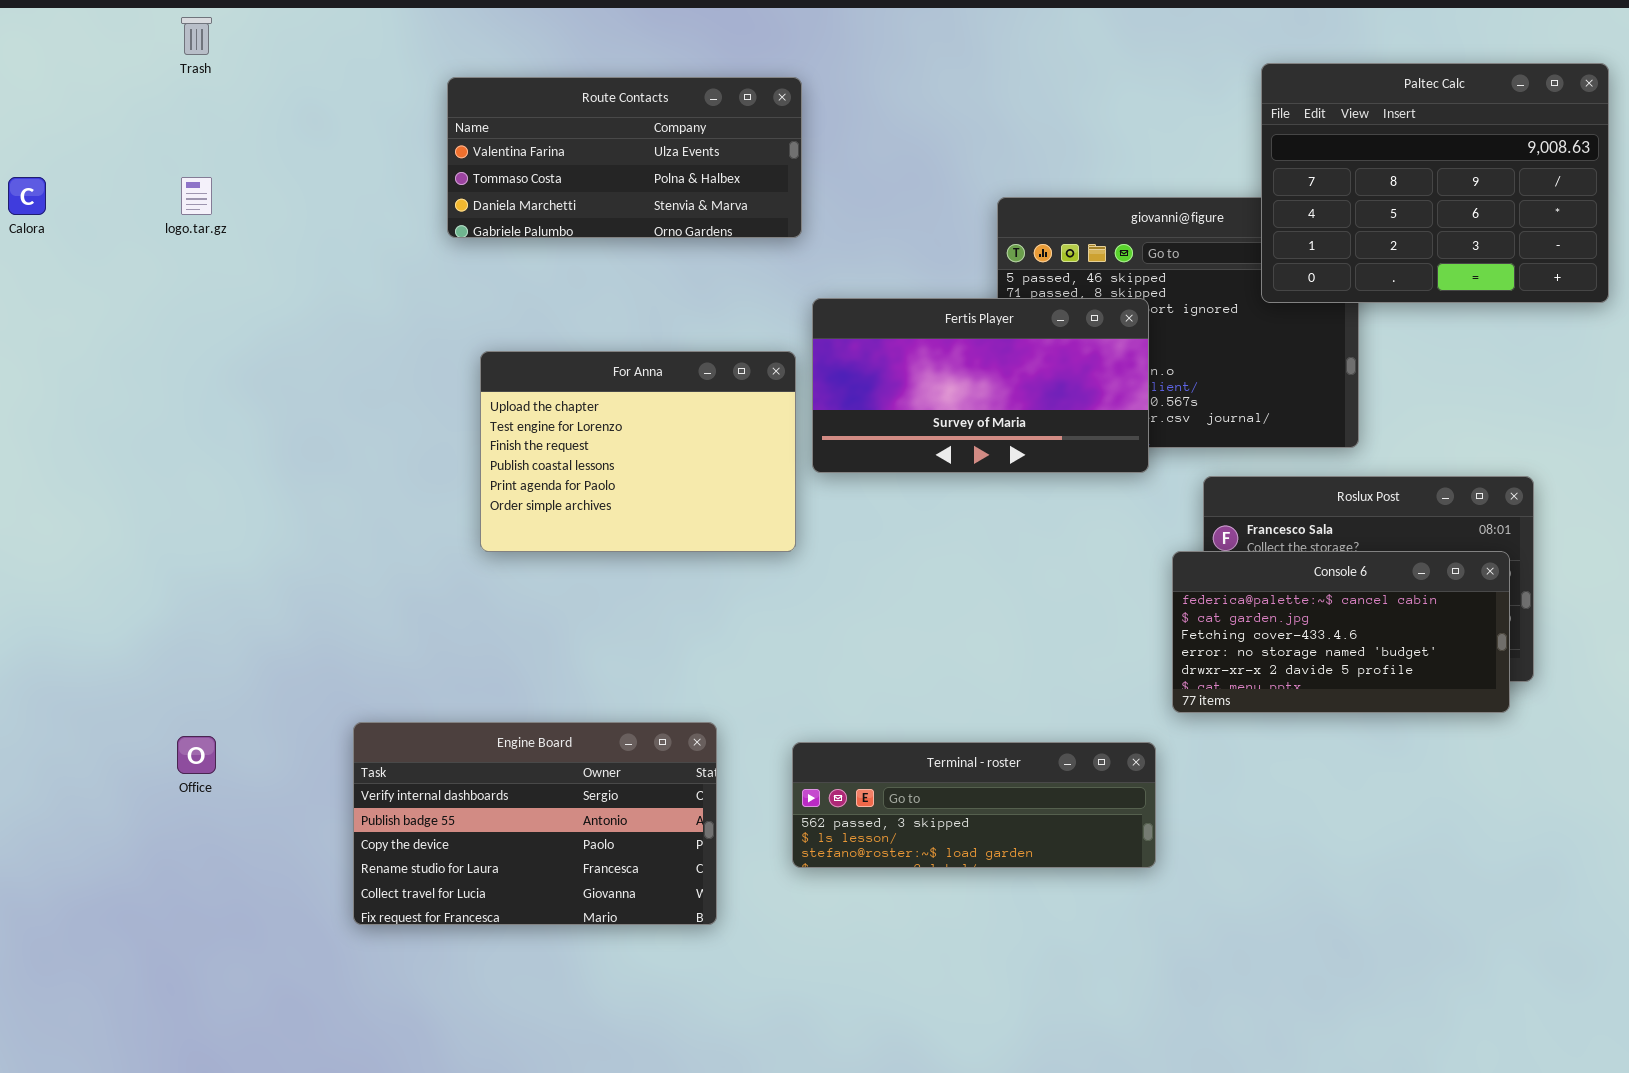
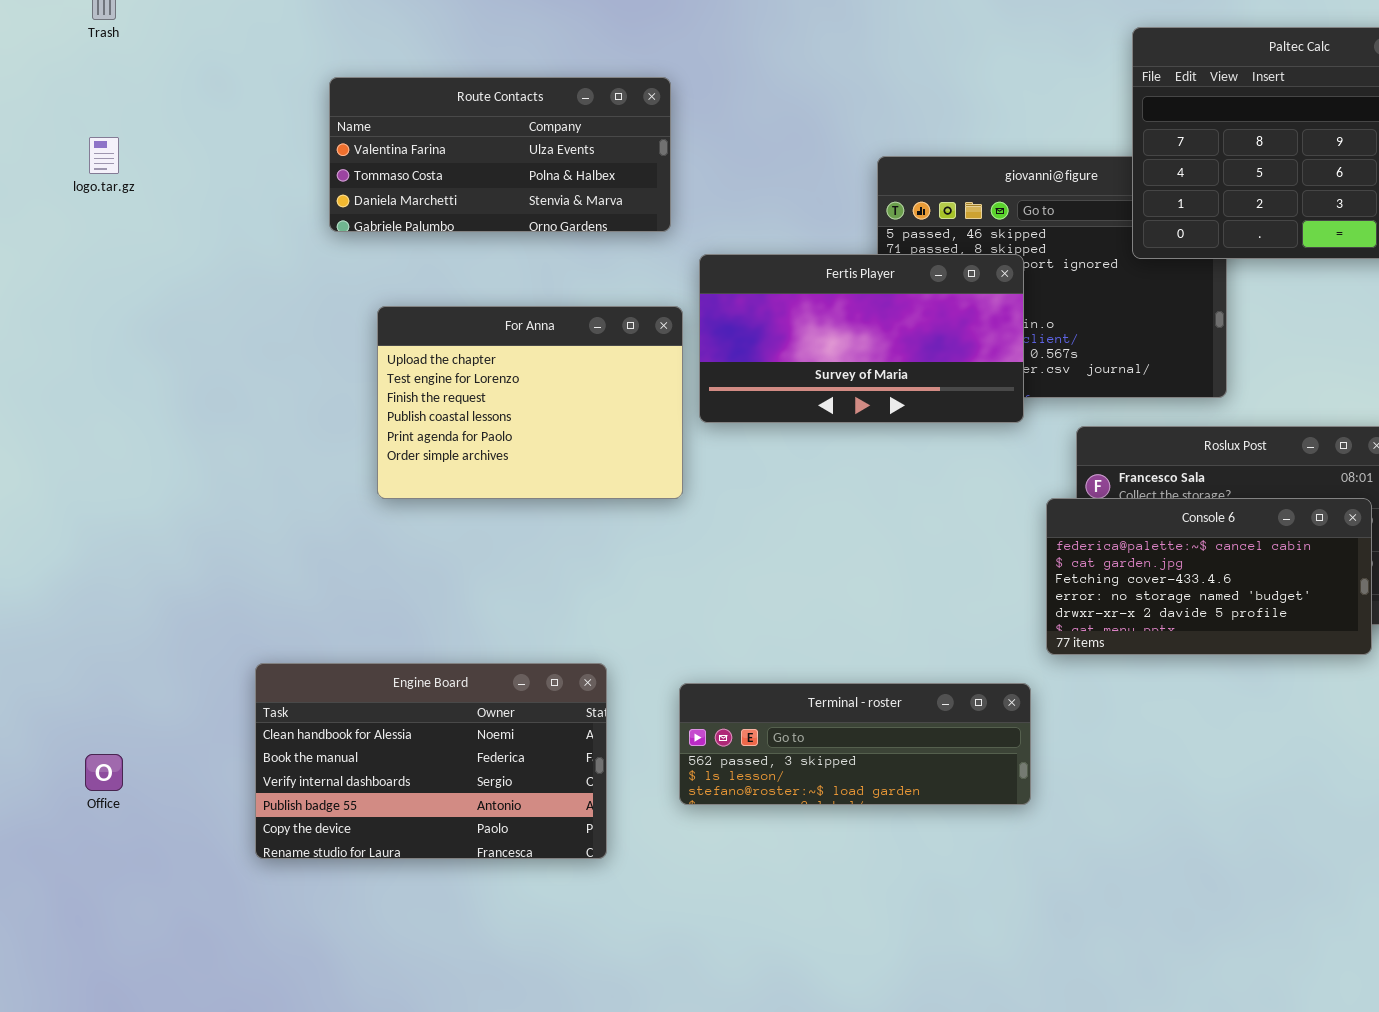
Route Contacts: [447,77,802,238] -> [329,77,671,232], moved
Engine Board: [353,722,717,925] -> [255,663,607,859], scrolled up 2 rows
Office: [177,736,216,774] -> [85,754,123,791], moved

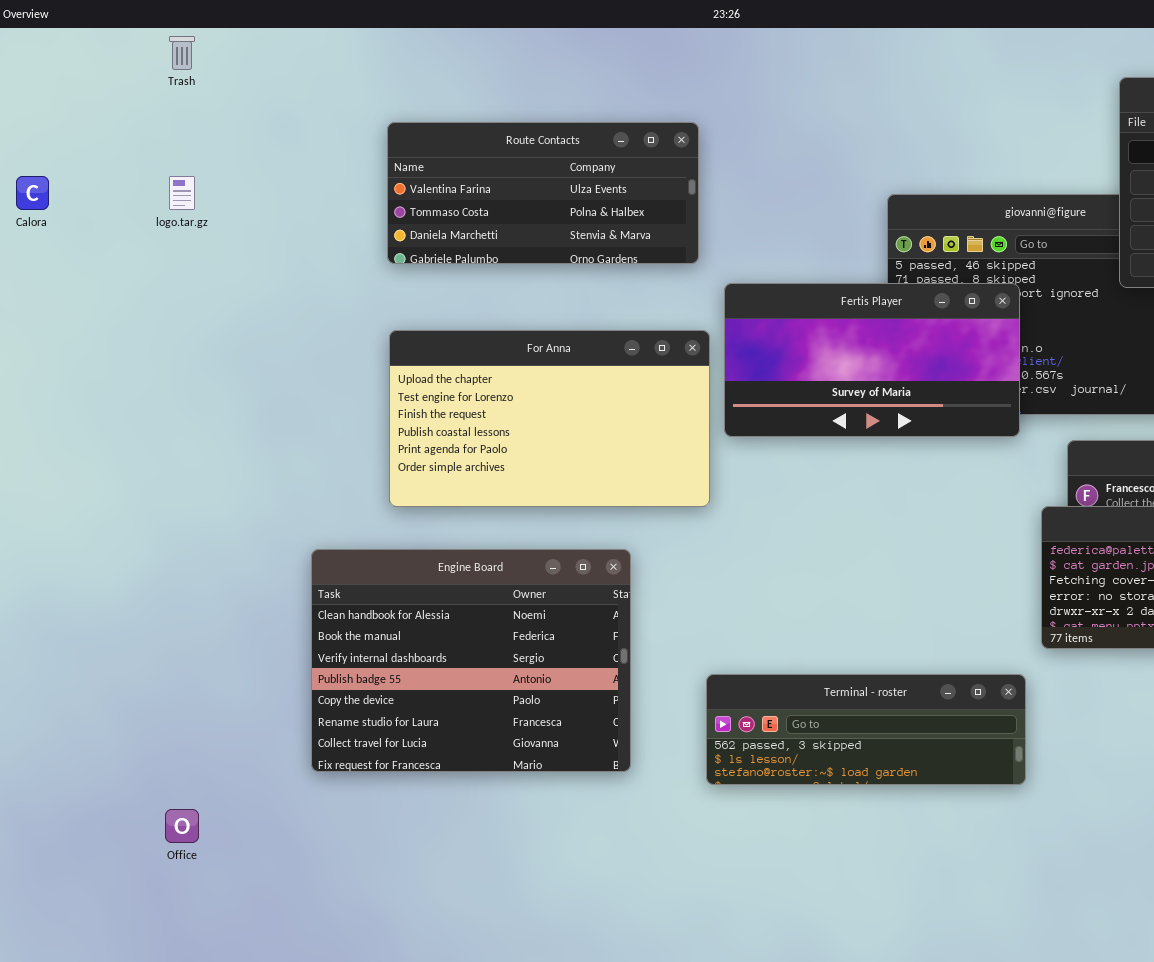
For Anna: [377,306,683,499] -> [389,330,710,507], resized
Engine Board: [255,663,607,859] -> [311,549,631,772], moved, resized
Office: [85,754,123,791] -> [165,809,199,843], moved

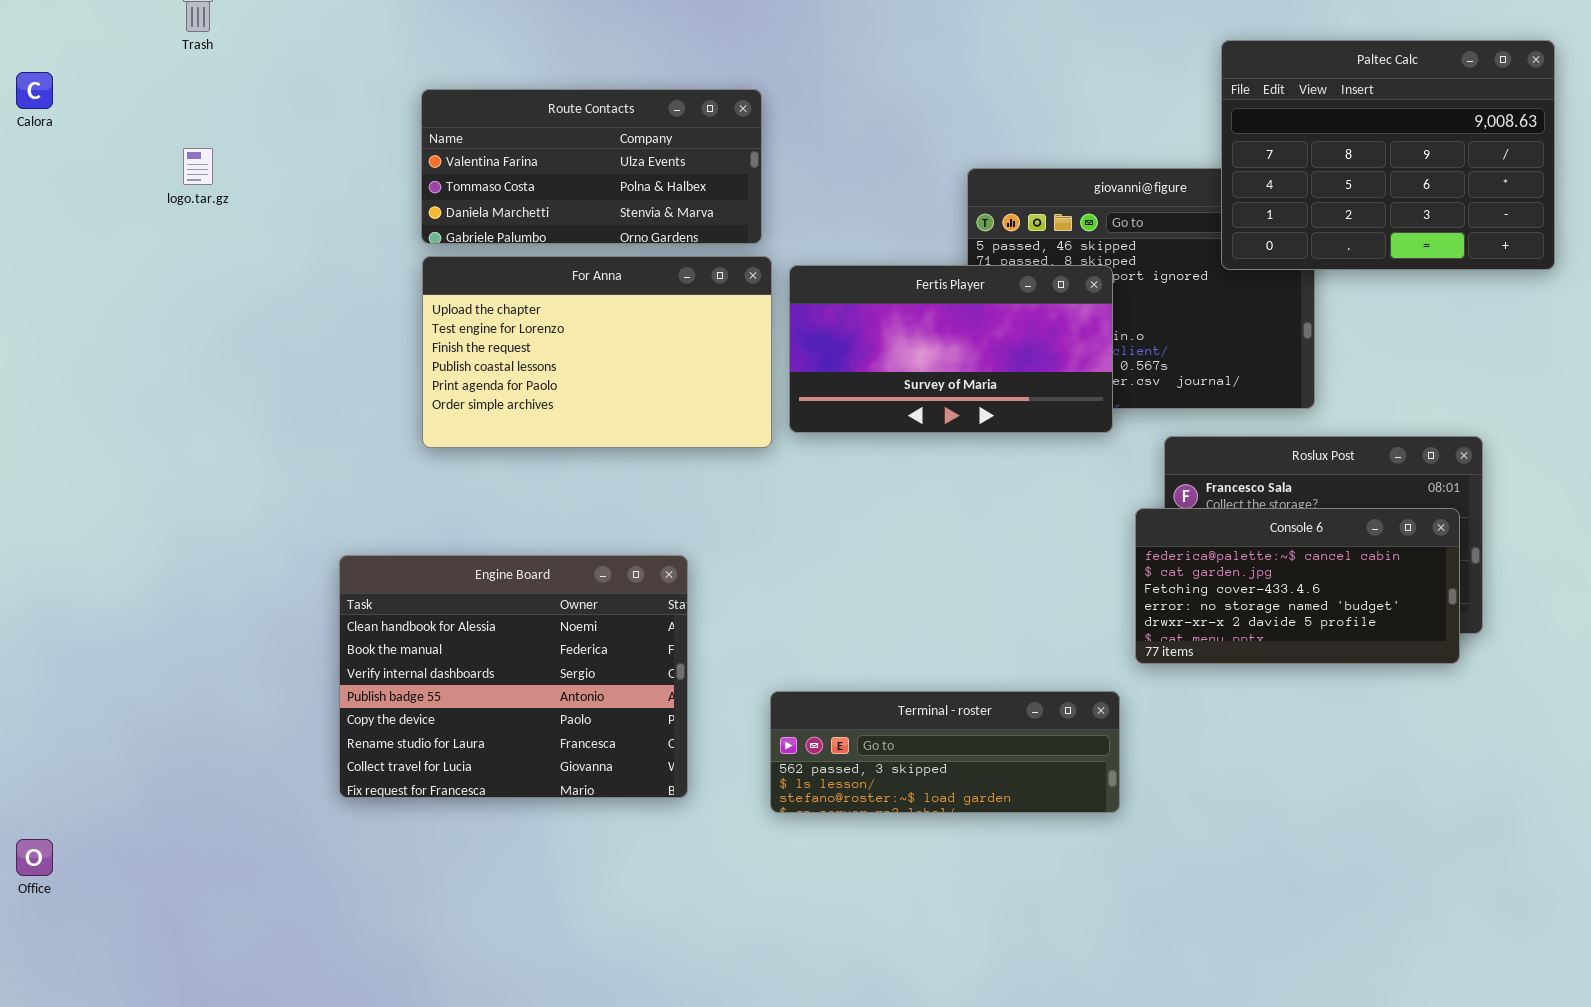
Calora: [16,176,49,210] -> [16,72,53,109], moved
For Anna: [389,330,710,507] -> [422,256,772,448], moved
Office: [165,809,199,843] -> [16,839,53,876], moved

